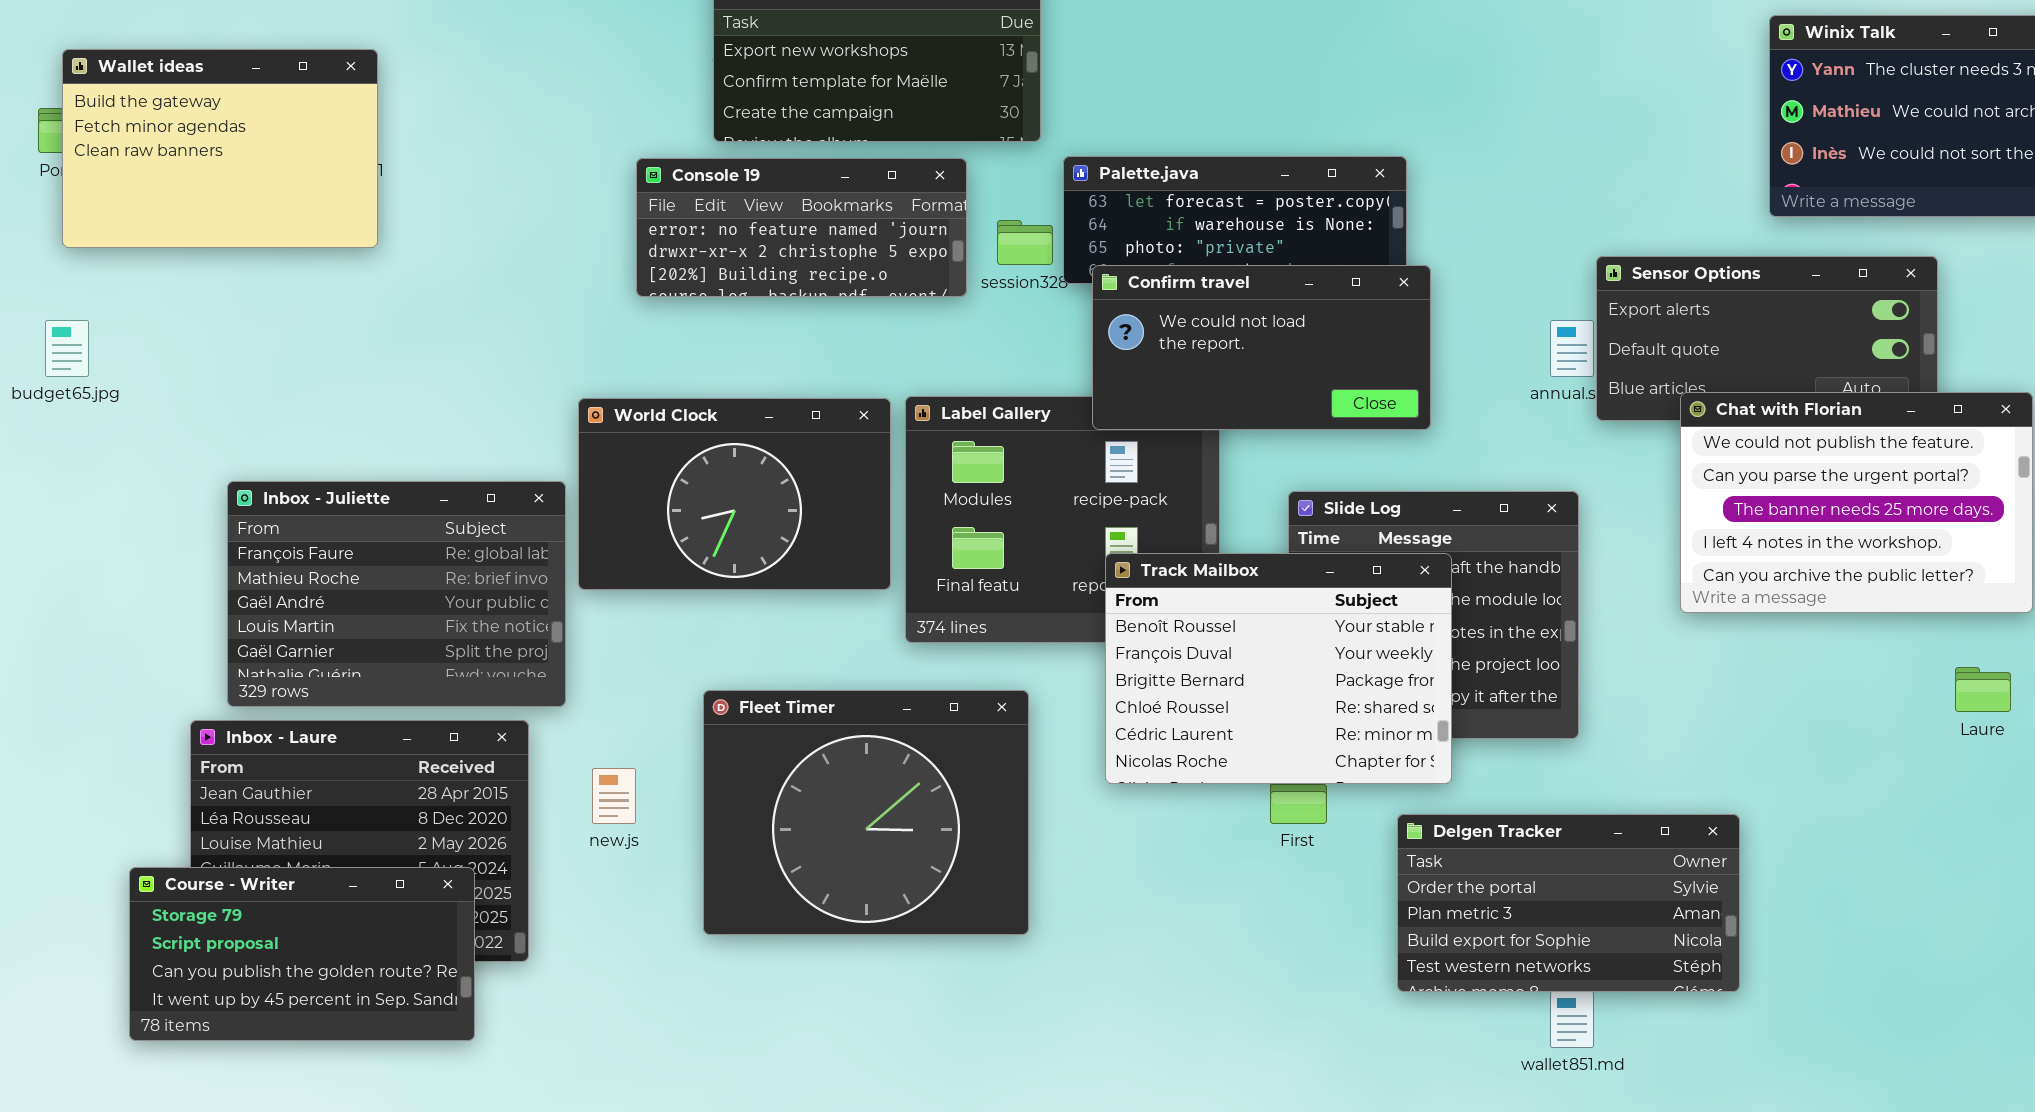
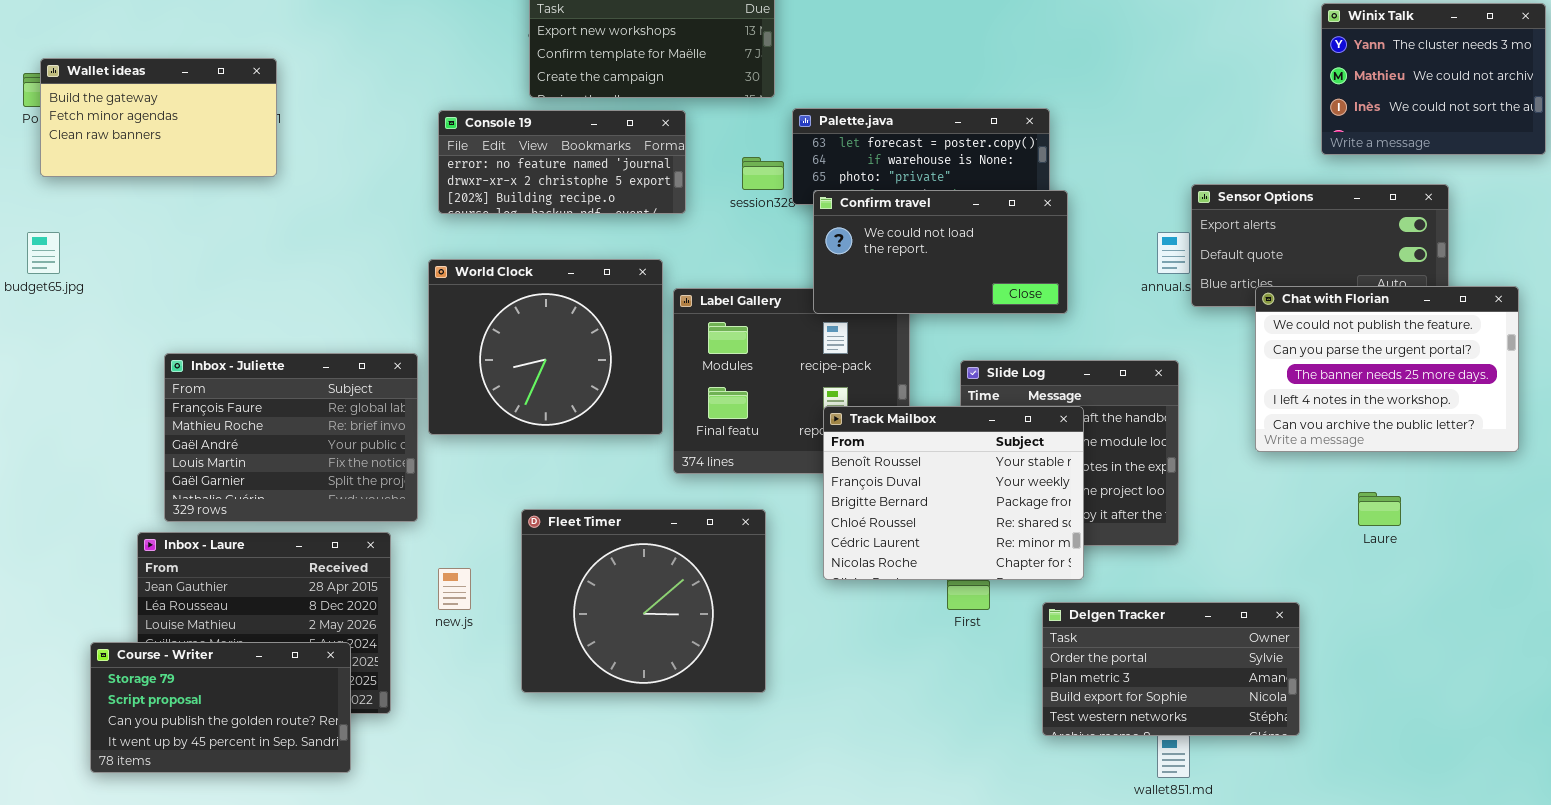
Wallet ideas: [62,49,378,248] -> [40,58,277,177], resized
Console 19: [636,158,967,297] -> [438,110,686,214], moved
World Clock: [578,398,891,590] -> [428,259,663,435], resized
Laure: [1955,667,2011,712] -> [1358,492,1401,526], moved

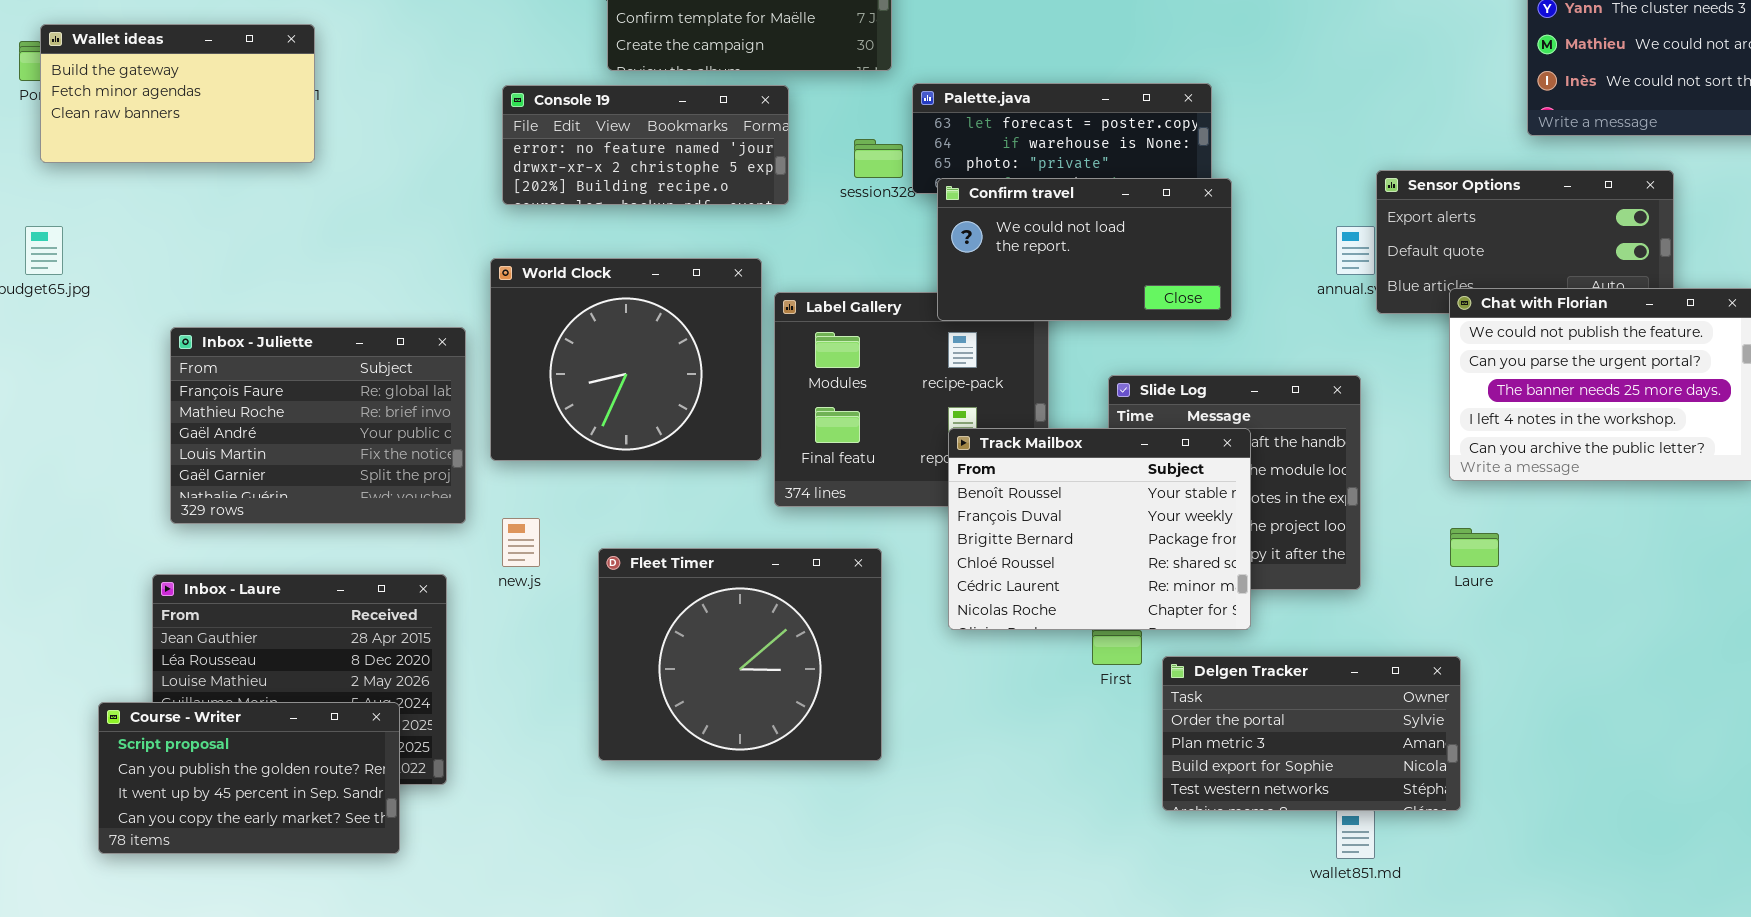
Inbox - Juliette: [164,353,418,522] -> [170,327,466,524], moved
Laure: [1358,492,1401,526] -> [1450,528,1499,567], moved
new.js: [438,568,471,610] -> [502,518,540,567], moved
Delgen Tracker: [1042,602,1300,736] -> [1162,656,1461,811], moved
Course - Writer: [90,642,351,773] -> [98,702,400,854], scrolled down 1 row

